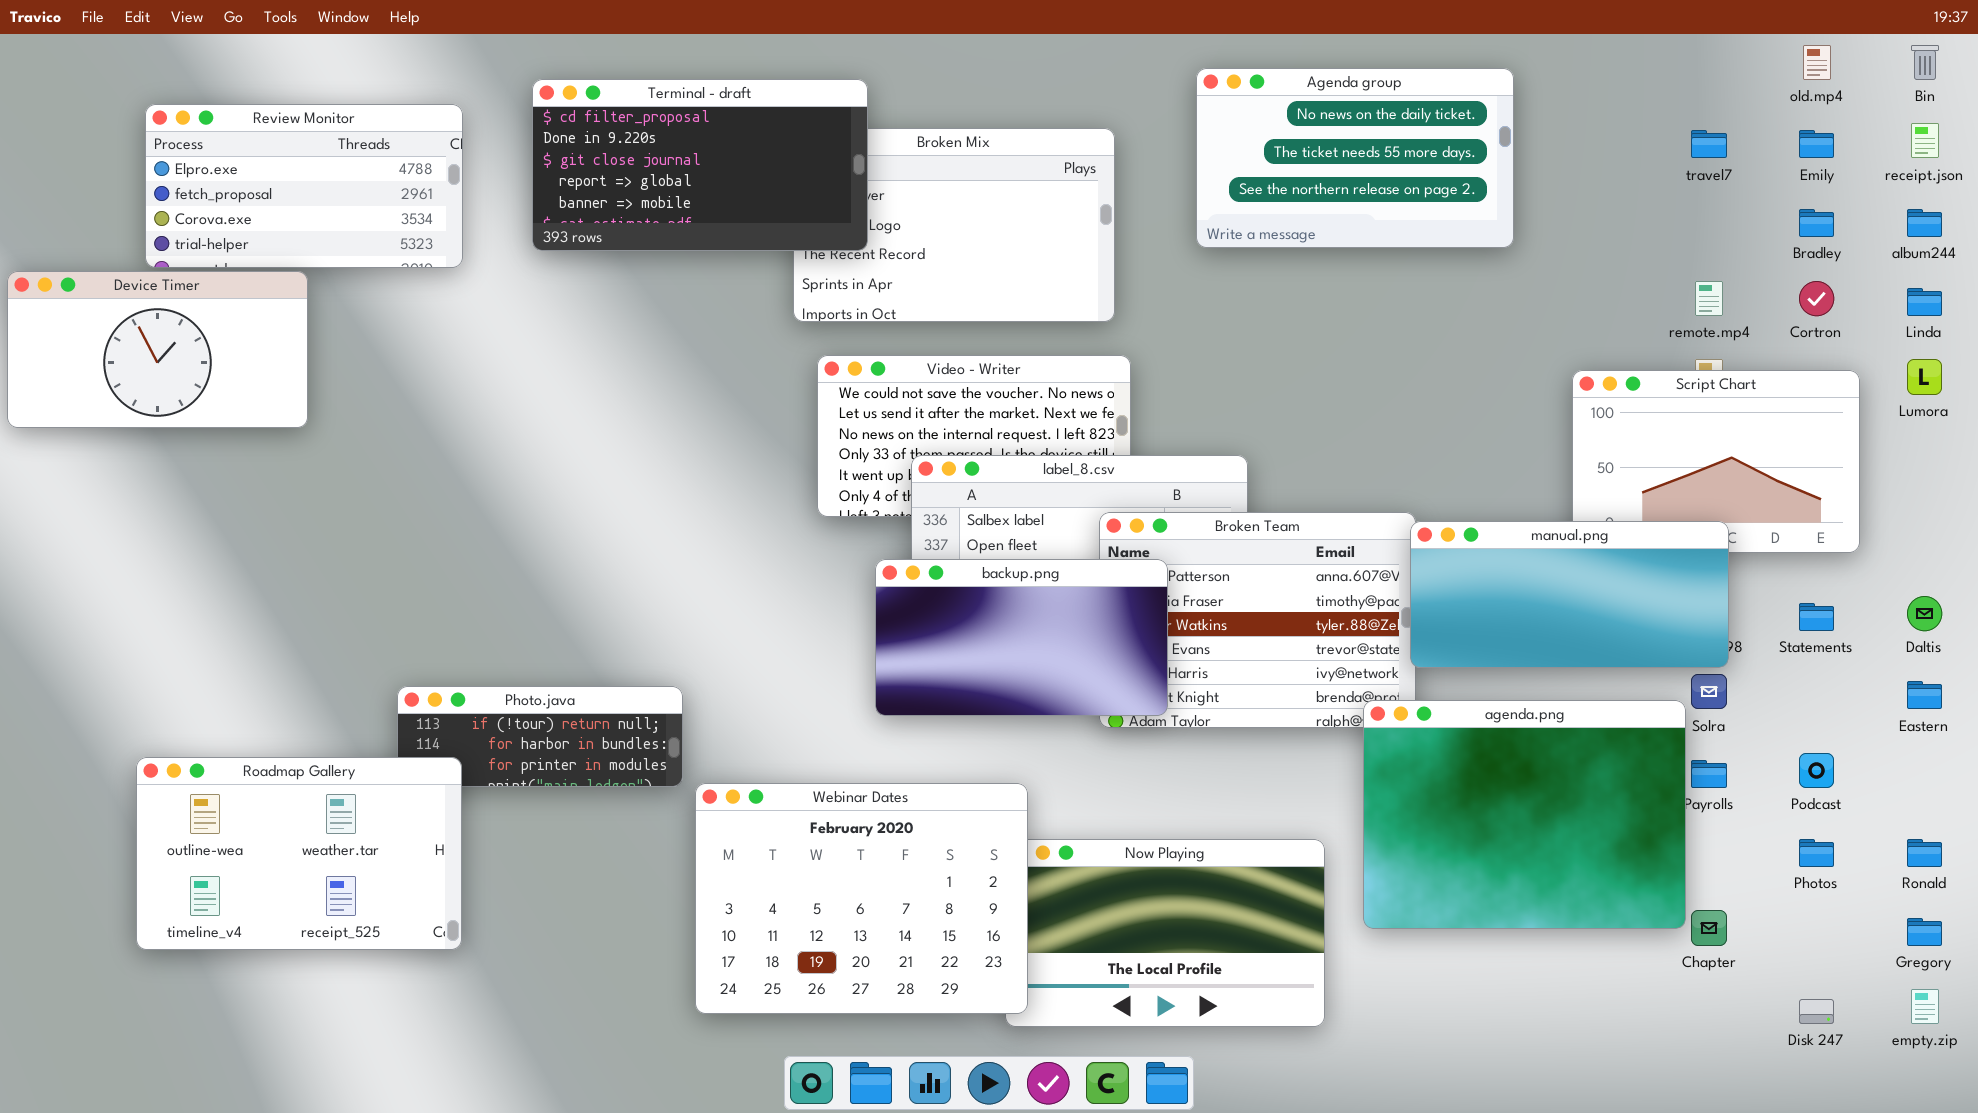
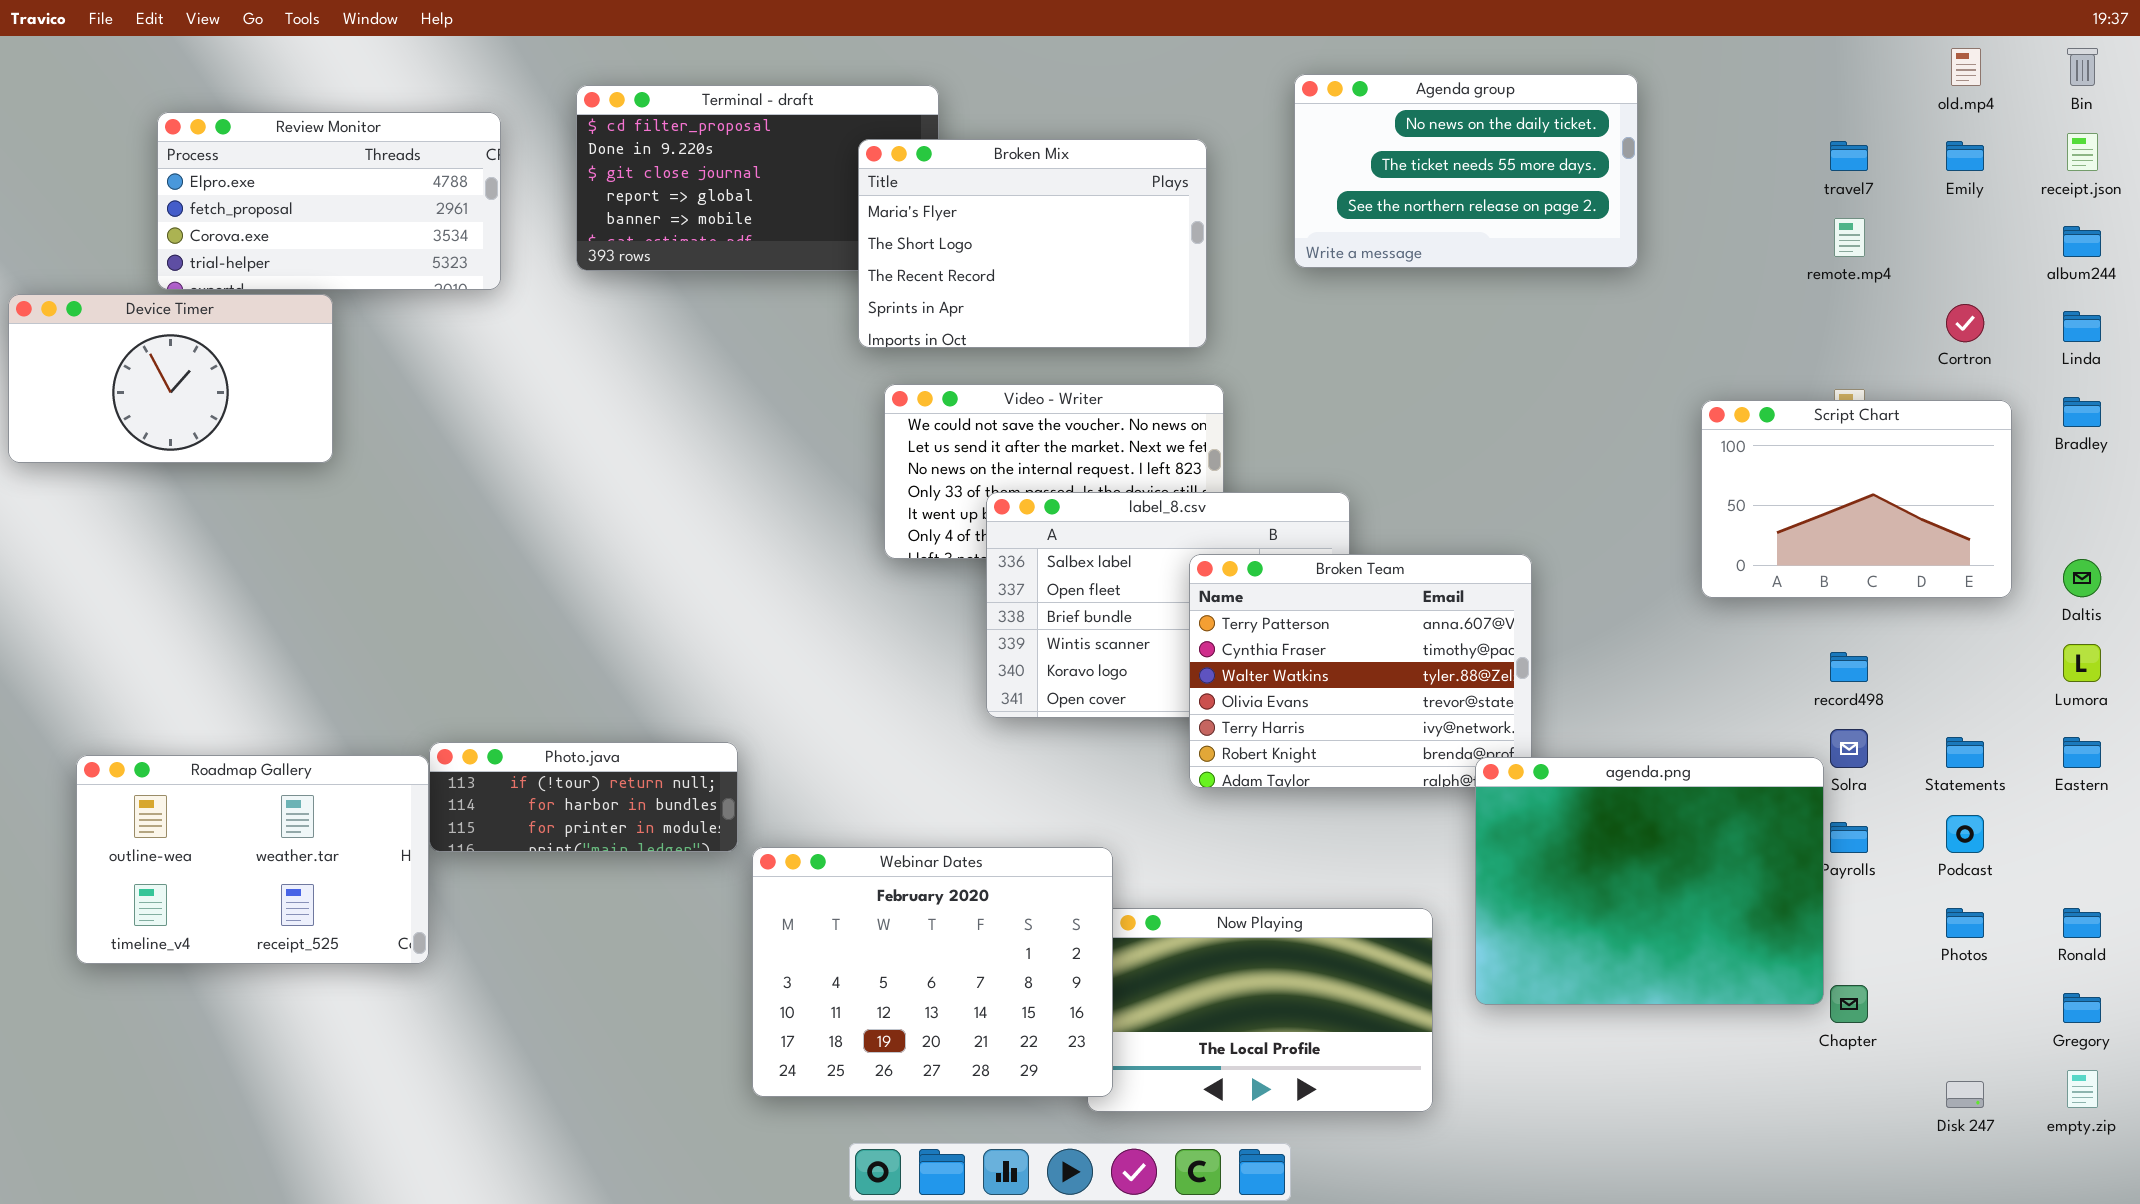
Broken Mix: [793,128,1115,322] -> [858,139,1207,348], raised
Bradley: [1799,209,1834,237] -> [2063,397,2101,427], moved
remote.mp4: [1695,281,1723,316] -> [1834,218,1865,257], moved
Lumora: [1907,359,1942,395] -> [2063,644,2101,682], moved
manual.png: [1410,521,1729,668] -> none, closed
backup.png: [875,559,1168,716] -> none, closed
Daltis: [1907,596,1942,631] -> [2063,559,2101,597], moved
Statements: [1799,603,1834,631] -> [1946,737,1984,768], moved
Roadmap Gallery: [136,757,462,950] -> [76,755,429,964], moved

